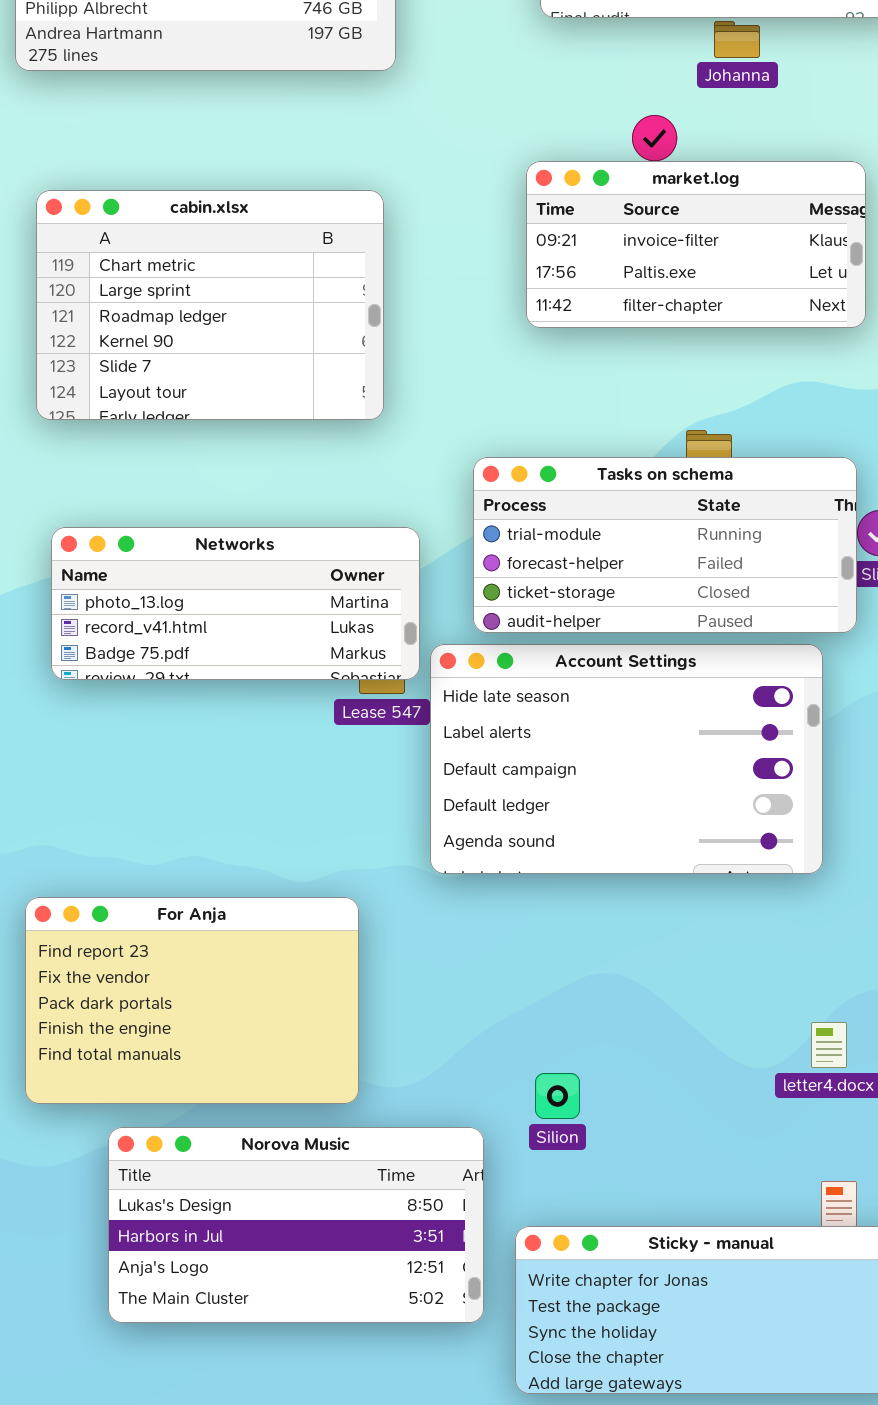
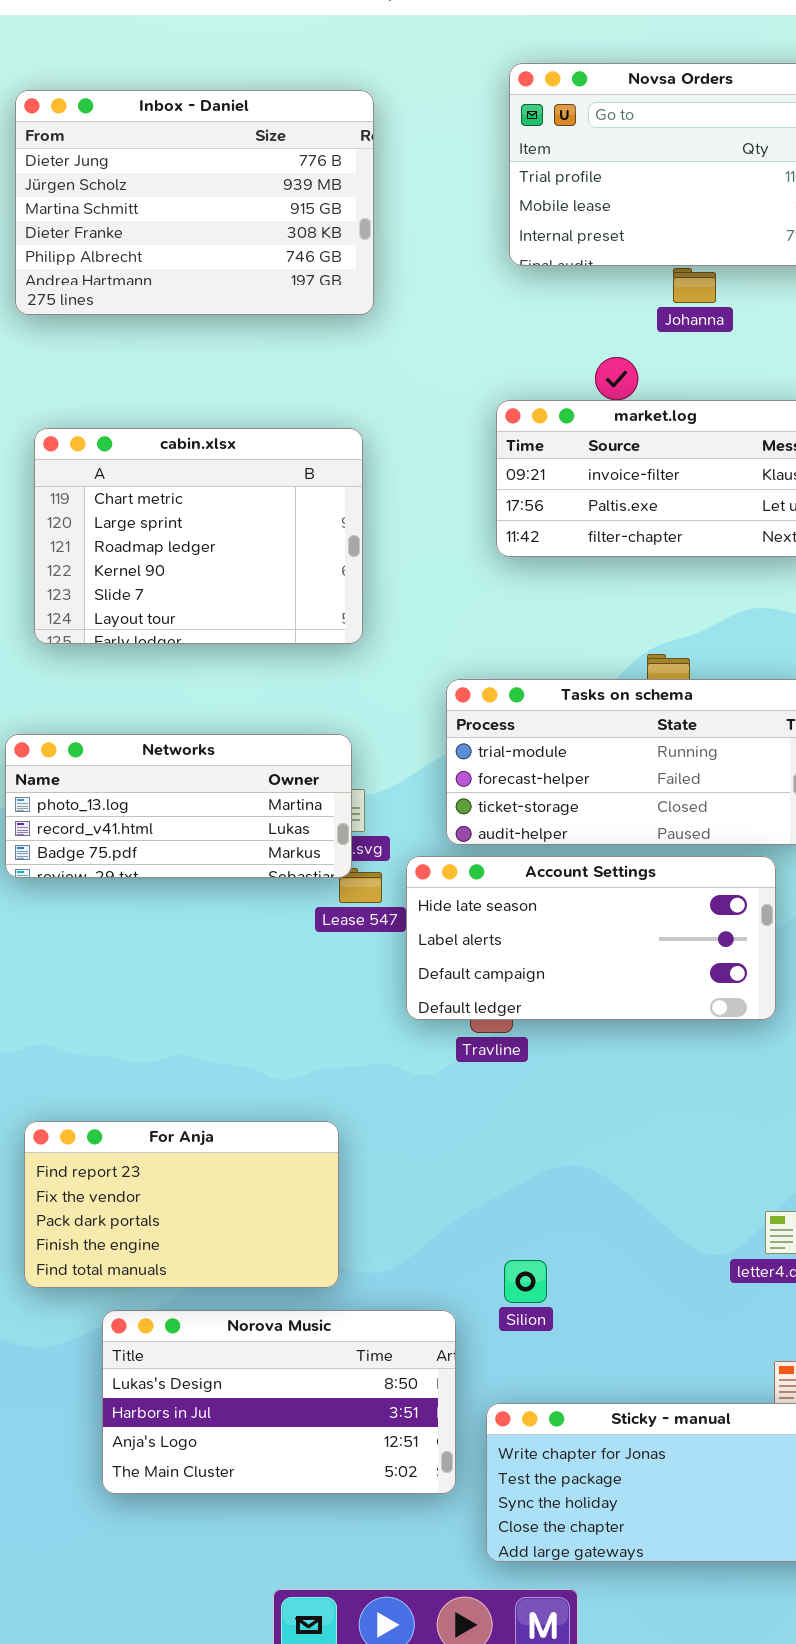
Networks: [51,527,420,680] -> [5,734,352,878], moved
Account Settings: [430,644,823,874] -> [406,856,776,1020], resized
For Anja: [25,897,359,1104] -> [24,1121,339,1288], resized

